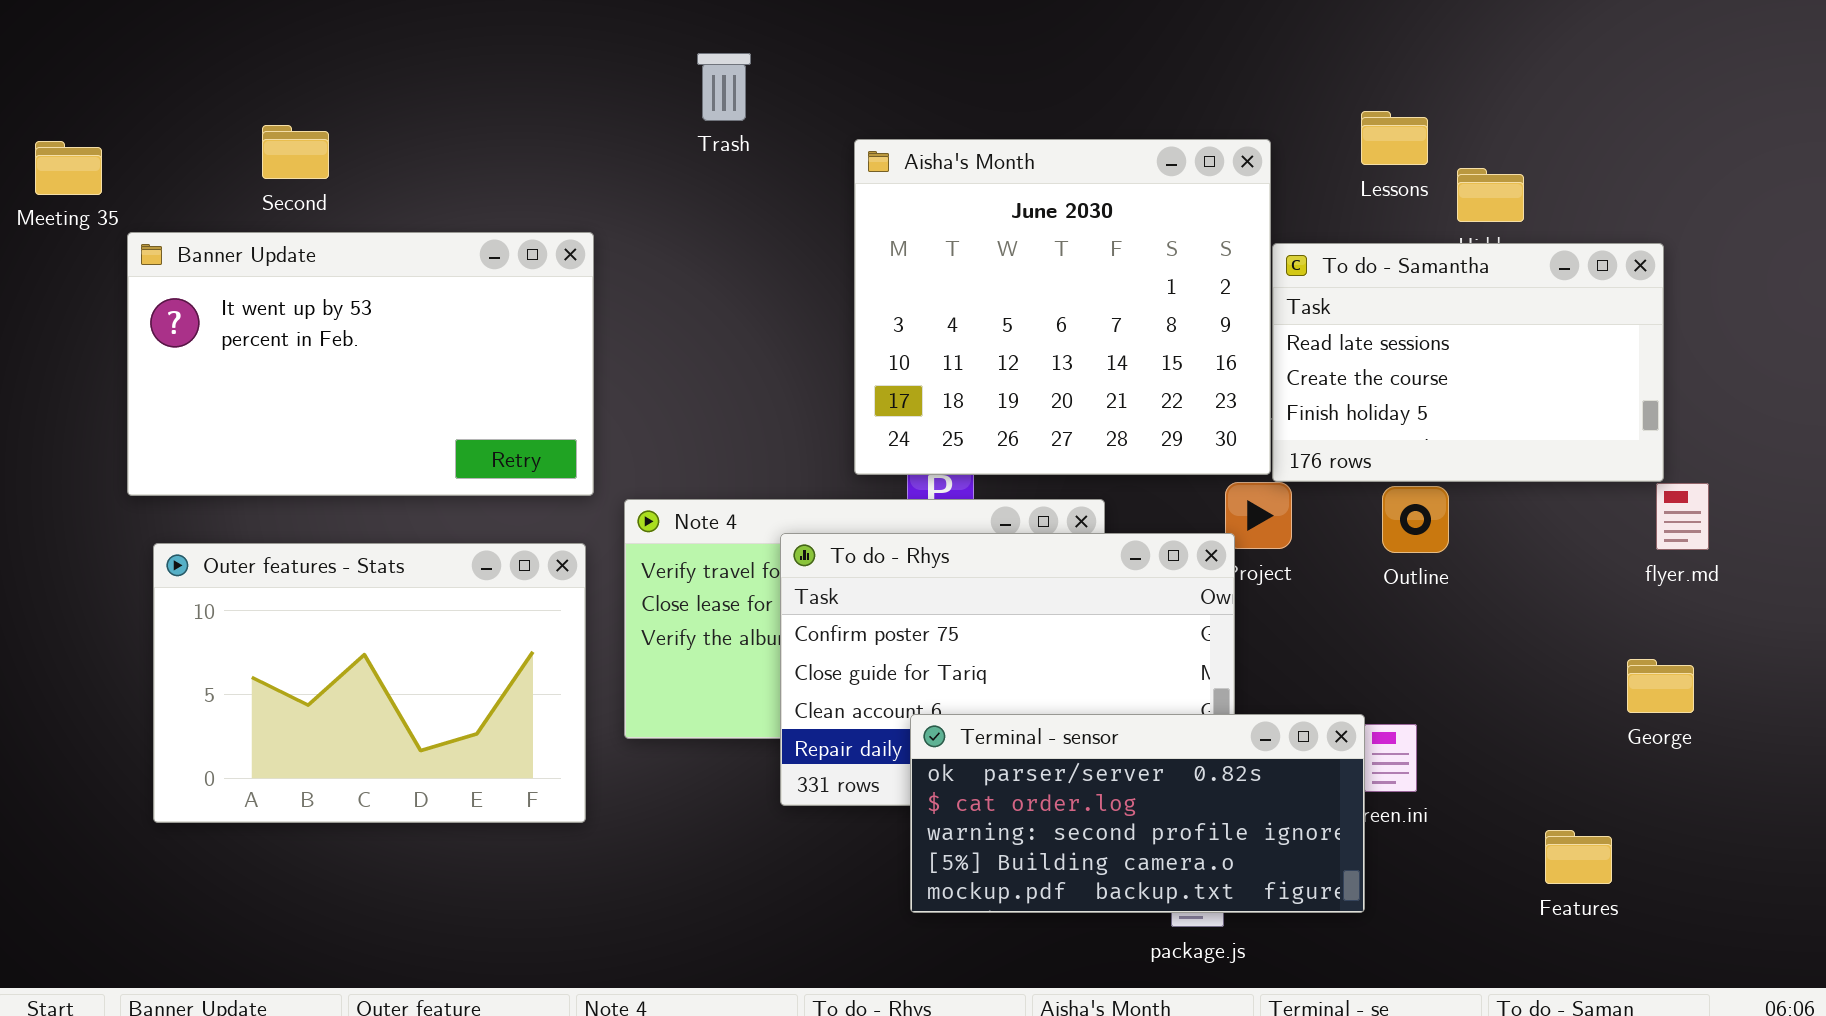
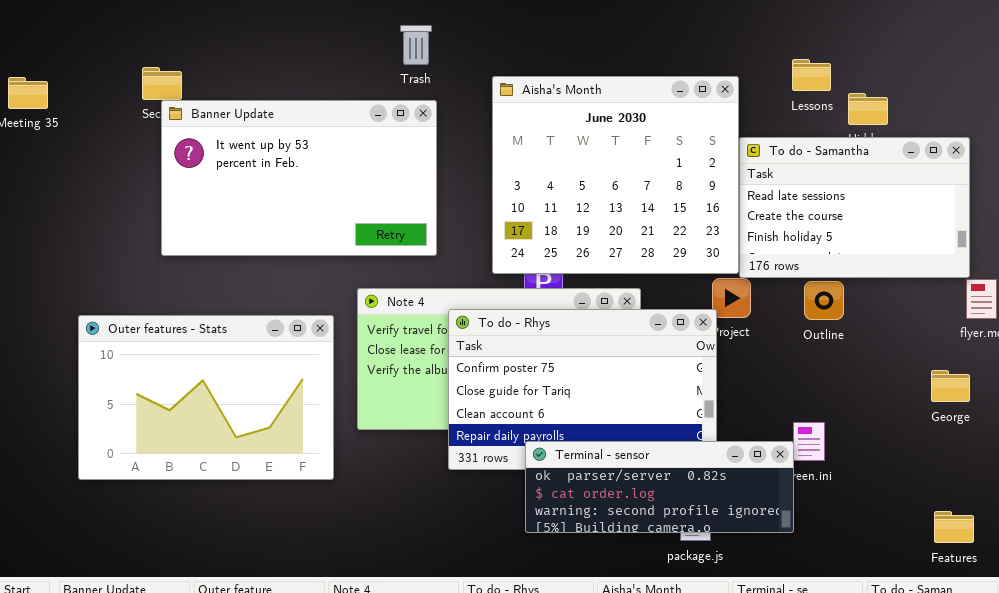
Banner Update: [127,232,594,496] -> [161,100,437,256], moved
George: [1627,659,1694,713] -> [931,370,970,402], moved
Terminal - sensor: [910,714,1365,913] -> [525,441,794,533], resized
Features: [1545,830,1612,884] -> [934,511,974,543], moved

